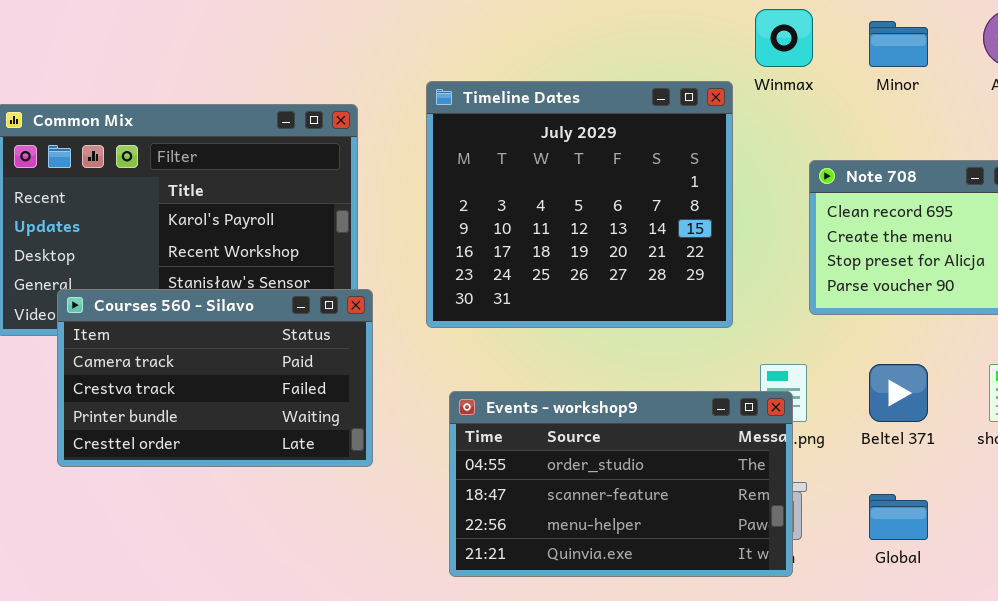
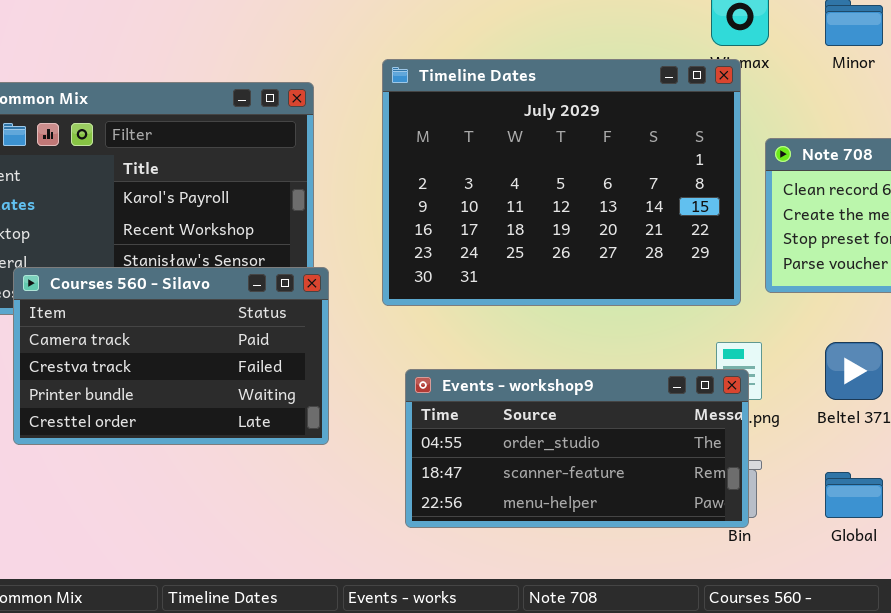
Timeline Dates: [426,81,733,328] -> [382,59,741,306], resized
Events - workshop9: [449,391,793,577] -> [405,369,749,528], resized

